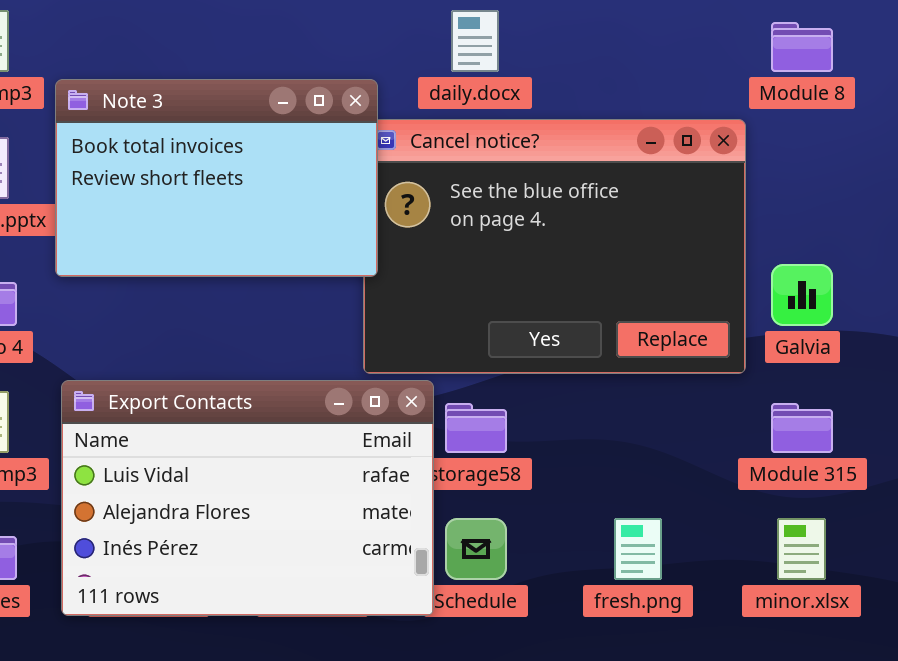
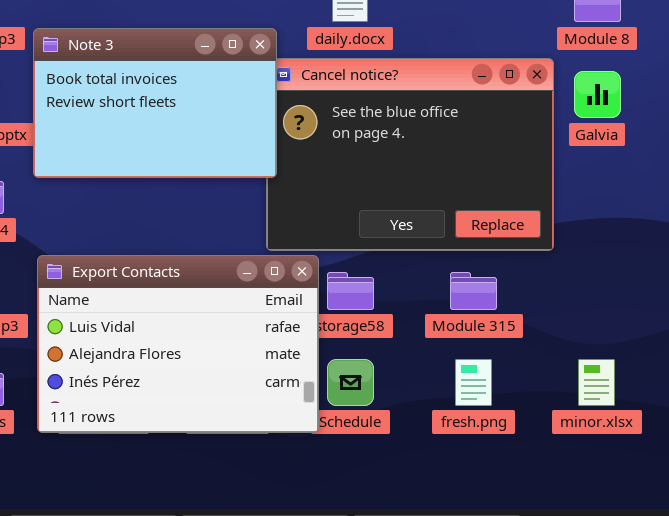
Galvia: [771,264,833,326] -> [574,71,621,118], moved
Module 315: [771,403,833,453] -> [450,272,497,310], moved

